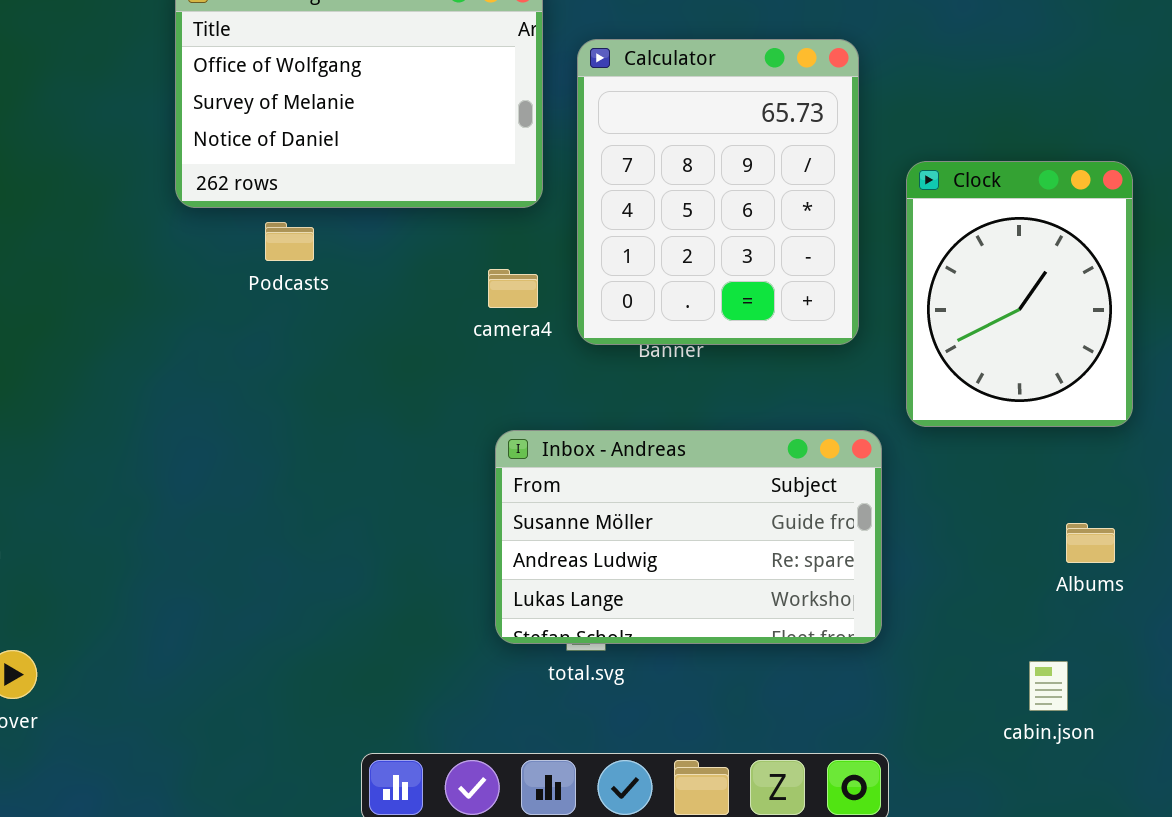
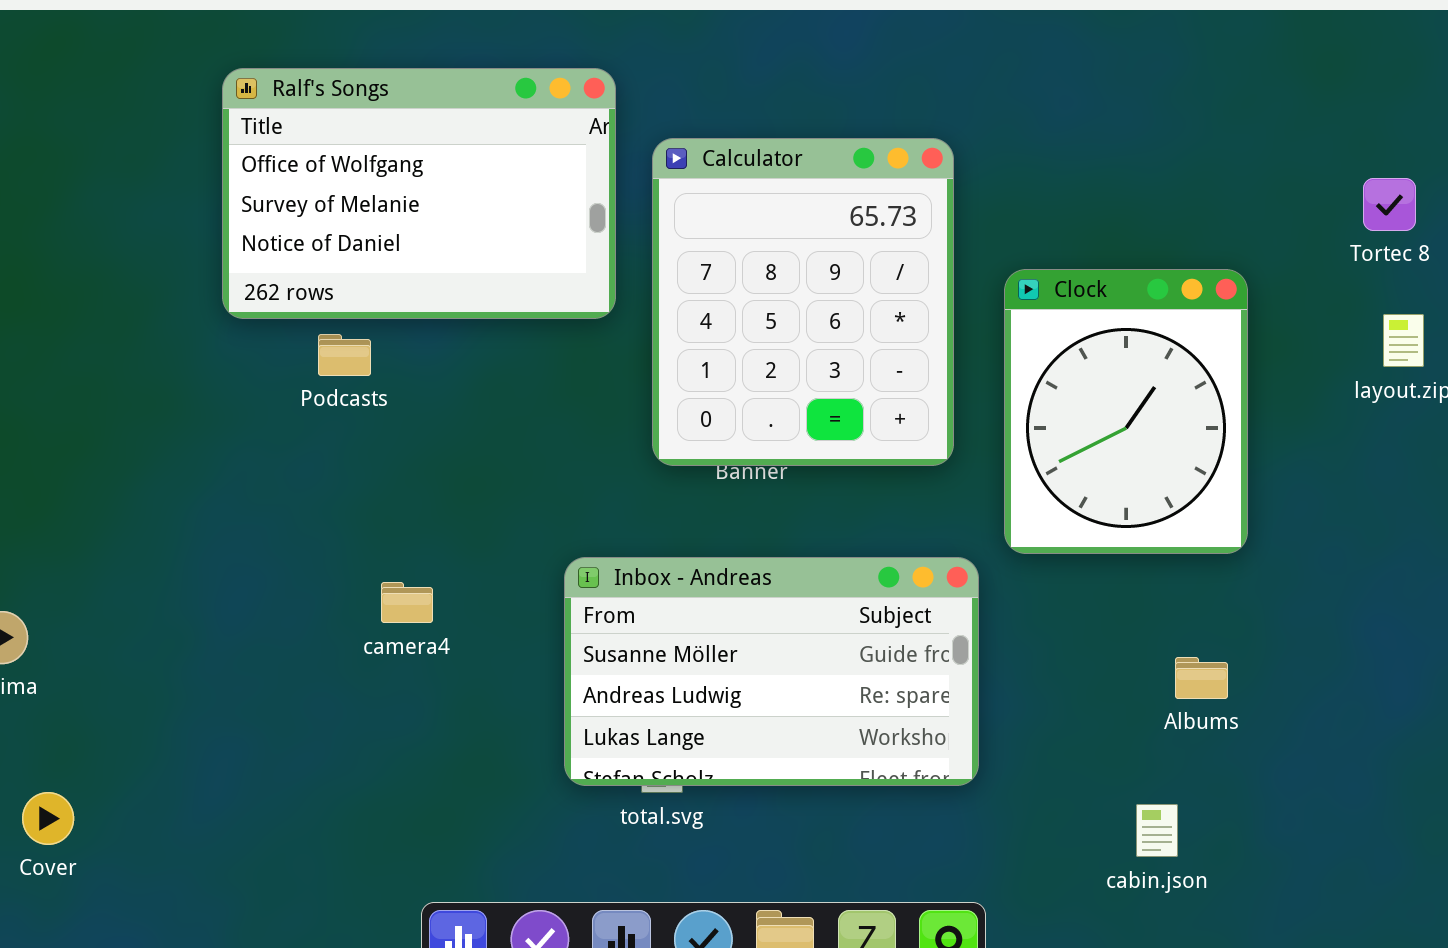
camera4: [488,269,538,308] -> [381,582,433,623], moved

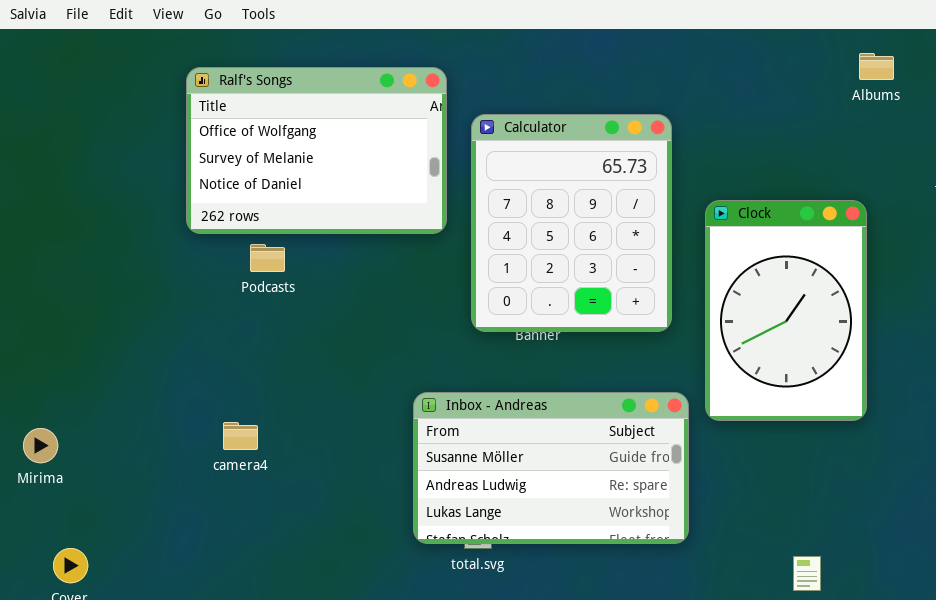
Clock: [1004,269,1248,554] -> [705,200,867,421], resized
camera4: [381,582,433,623] -> [223,422,258,450], moved
Albums: [1175,657,1228,699] -> [859,53,894,80], moved

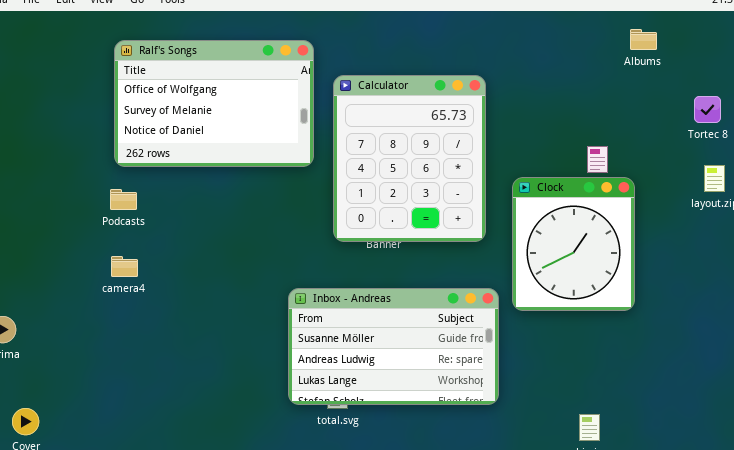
Clock: [705,200,867,421] -> [512,177,635,311], resized
Podcasts: [250,244,285,272] -> [110,189,137,210], moved
camera4: [223,422,258,450] -> [111,256,138,277], moved

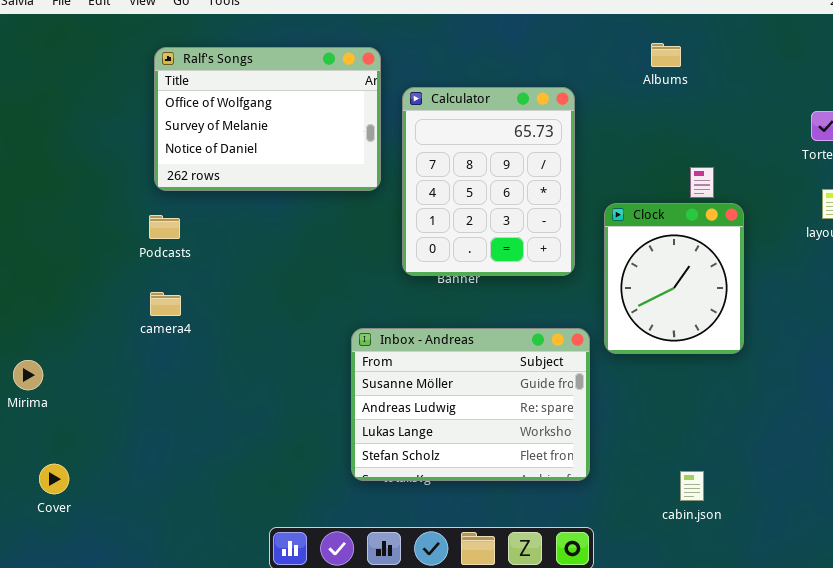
Albums: [630,29,657,50] -> [651,43,681,67], moved
Inbox - Andreas: [288,288,499,405] -> [351,328,590,481], resized

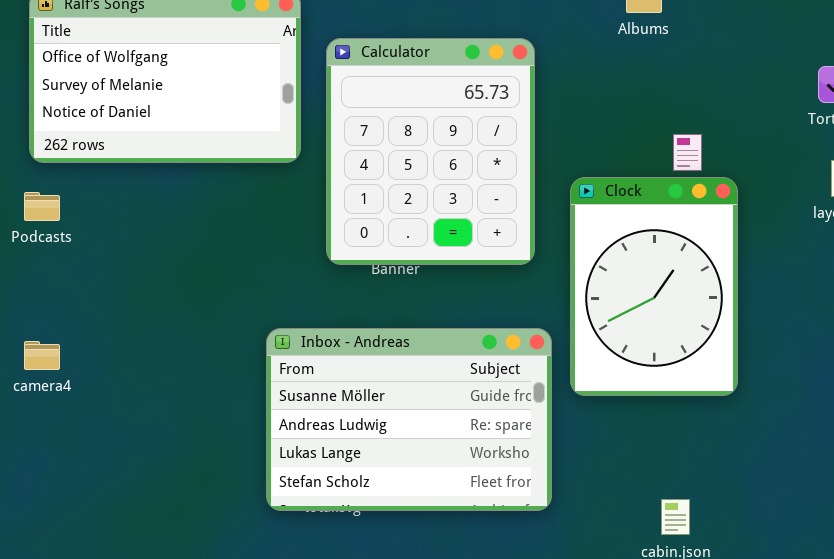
Clock: [604,203,744,354] -> [570,177,738,396], resized
camera4: [150,292,181,316] -> [24,341,60,370], moved

